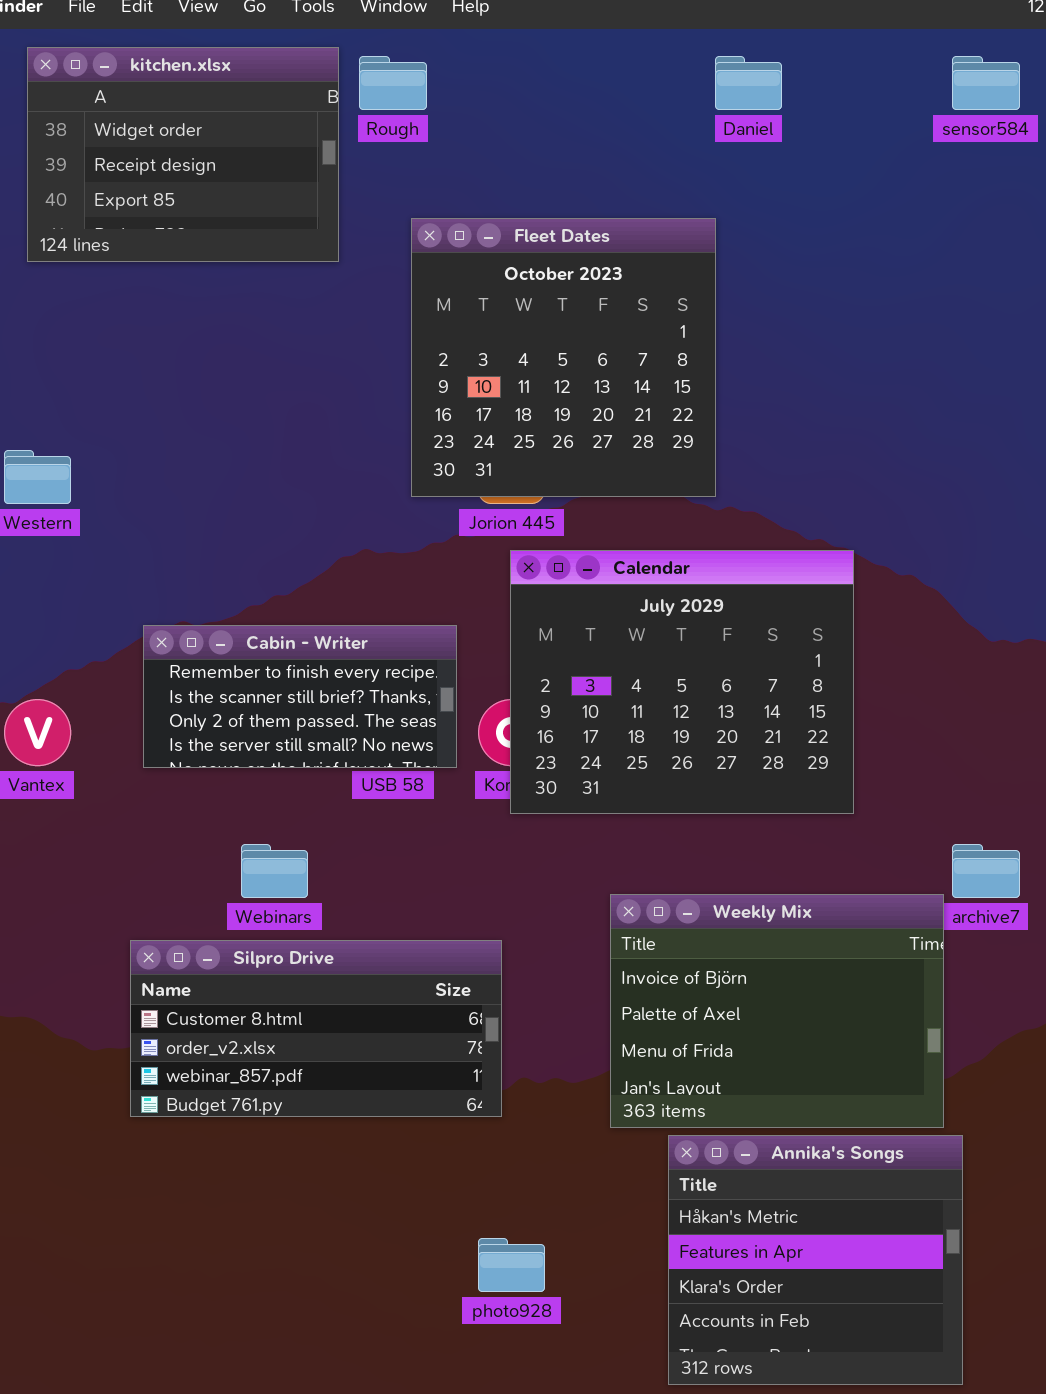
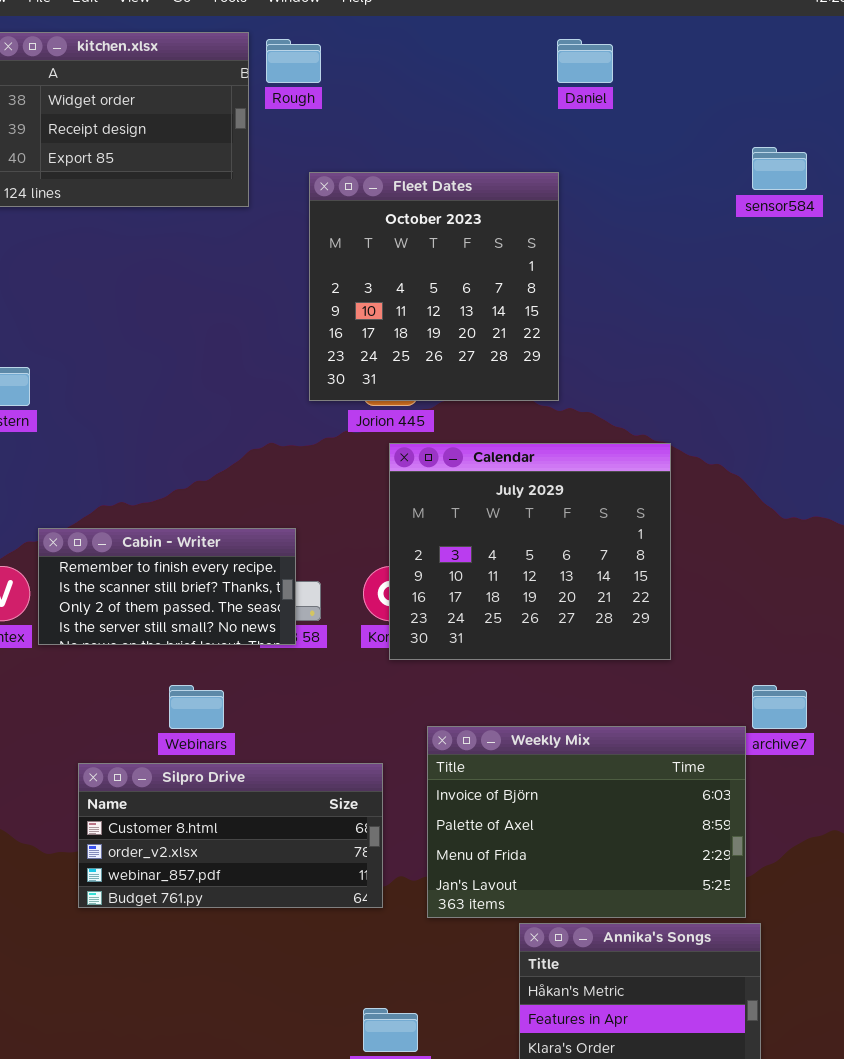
sensor584: [952,56,1020,110] -> [752,147,807,190], moved
Cabin - Writer: [143,625,457,768] -> [38,528,296,645], moved
Weekly Mix: [610,894,944,1128] -> [427,726,746,918], resized

